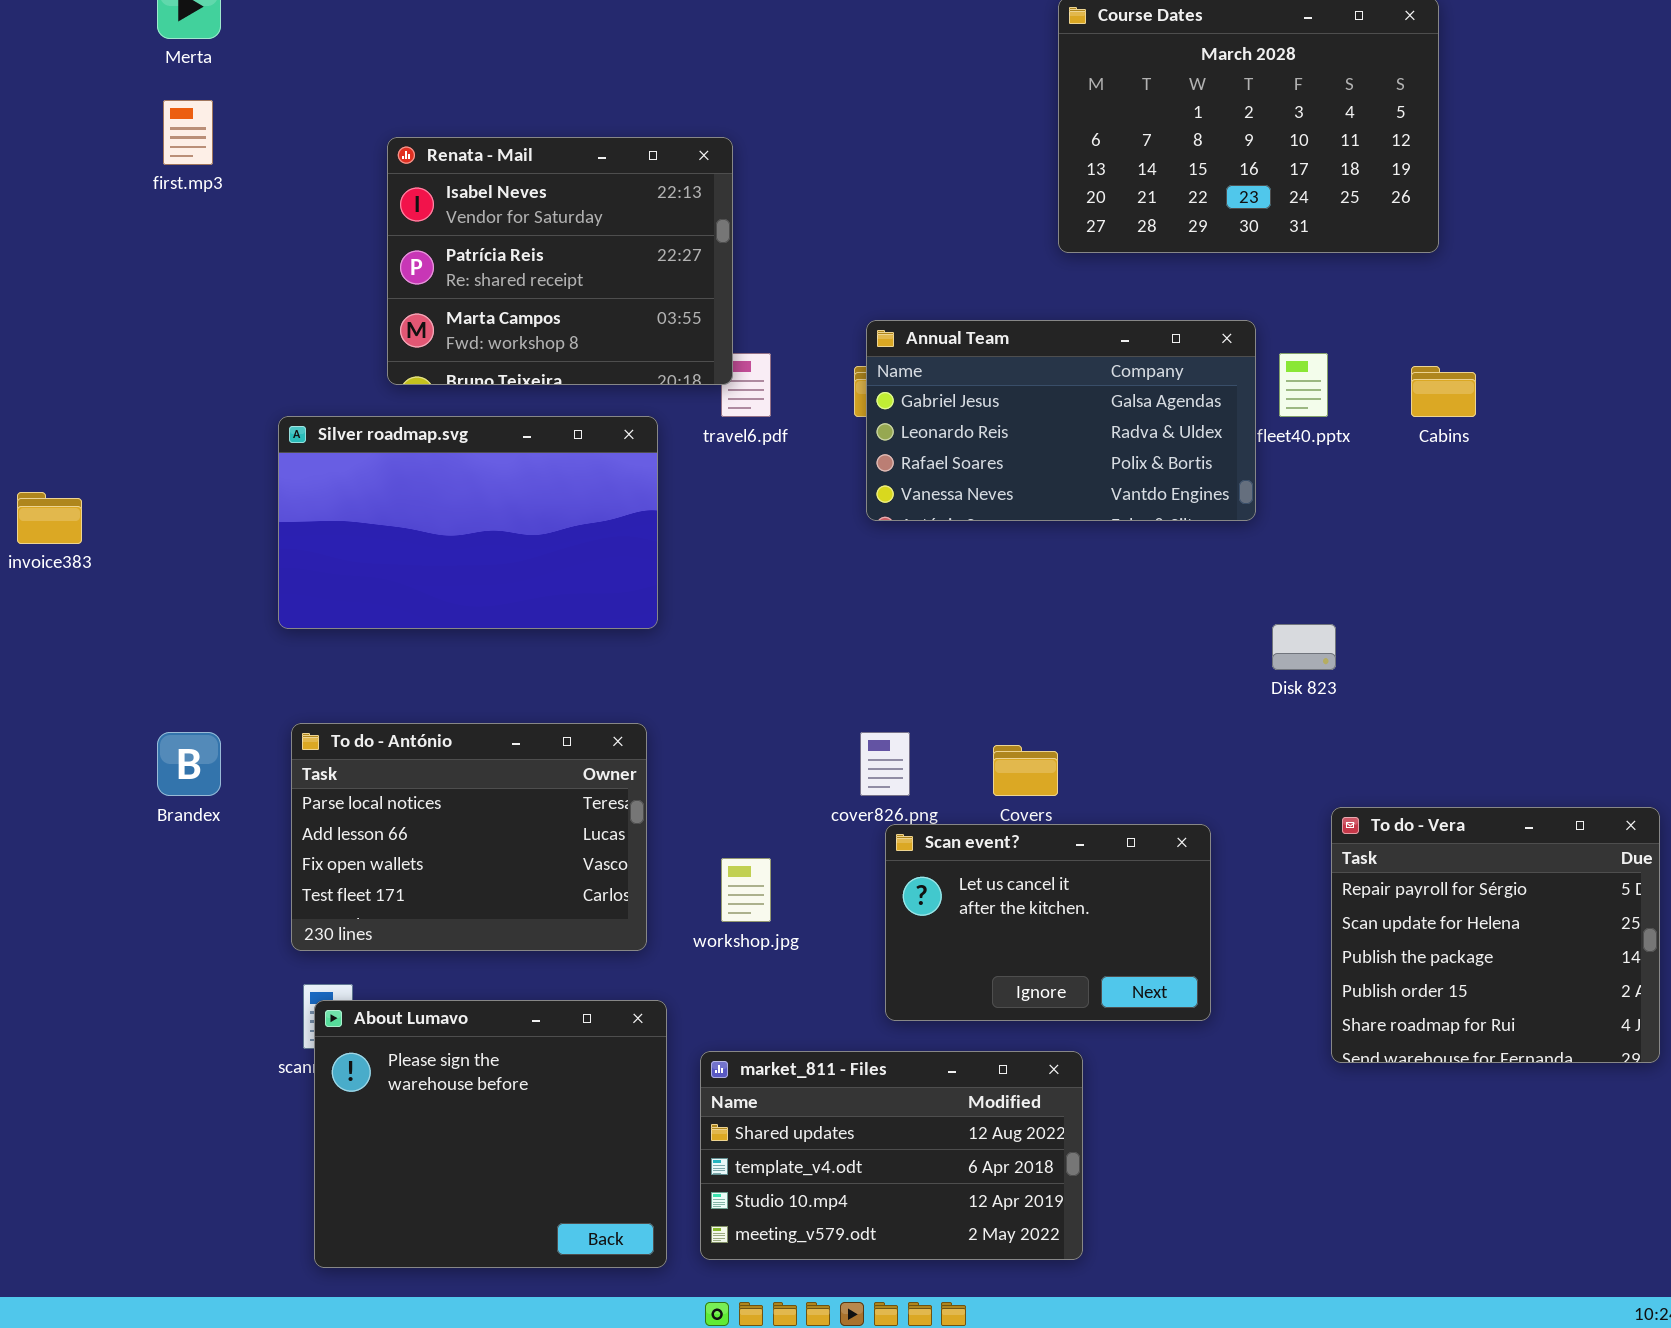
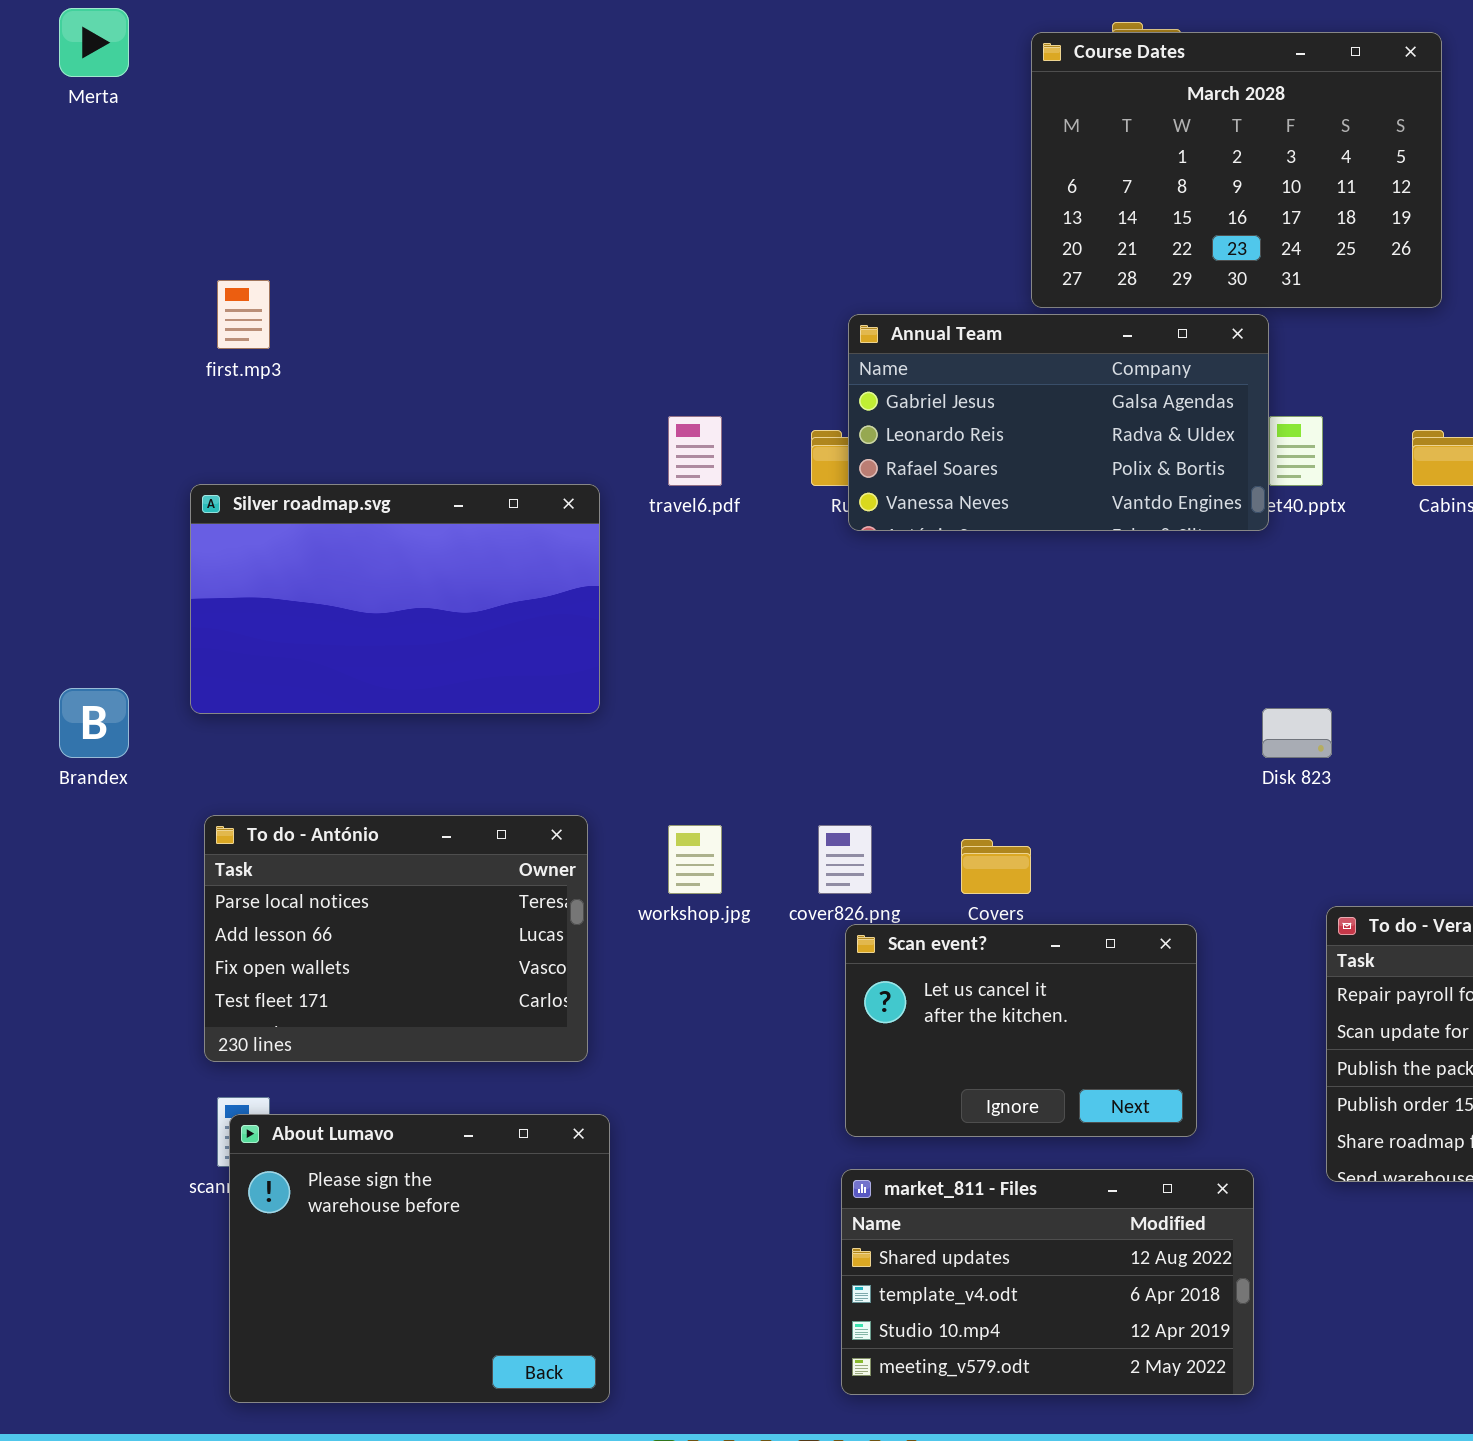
first.mp3: [163,100,213,165] -> [217,280,270,349], moved
Renata - Mail: [387,137,733,385] -> none, closed
Annual Team: [866,320,1256,521] -> [848,314,1269,531], moved
Brandex: [157,732,221,796] -> [59,688,129,758], moved
workshop.jpg: [721,858,771,922] -> [668,825,722,894], moved
market_811 - Files: [700,1051,1083,1260] -> [841,1169,1254,1395], moved

